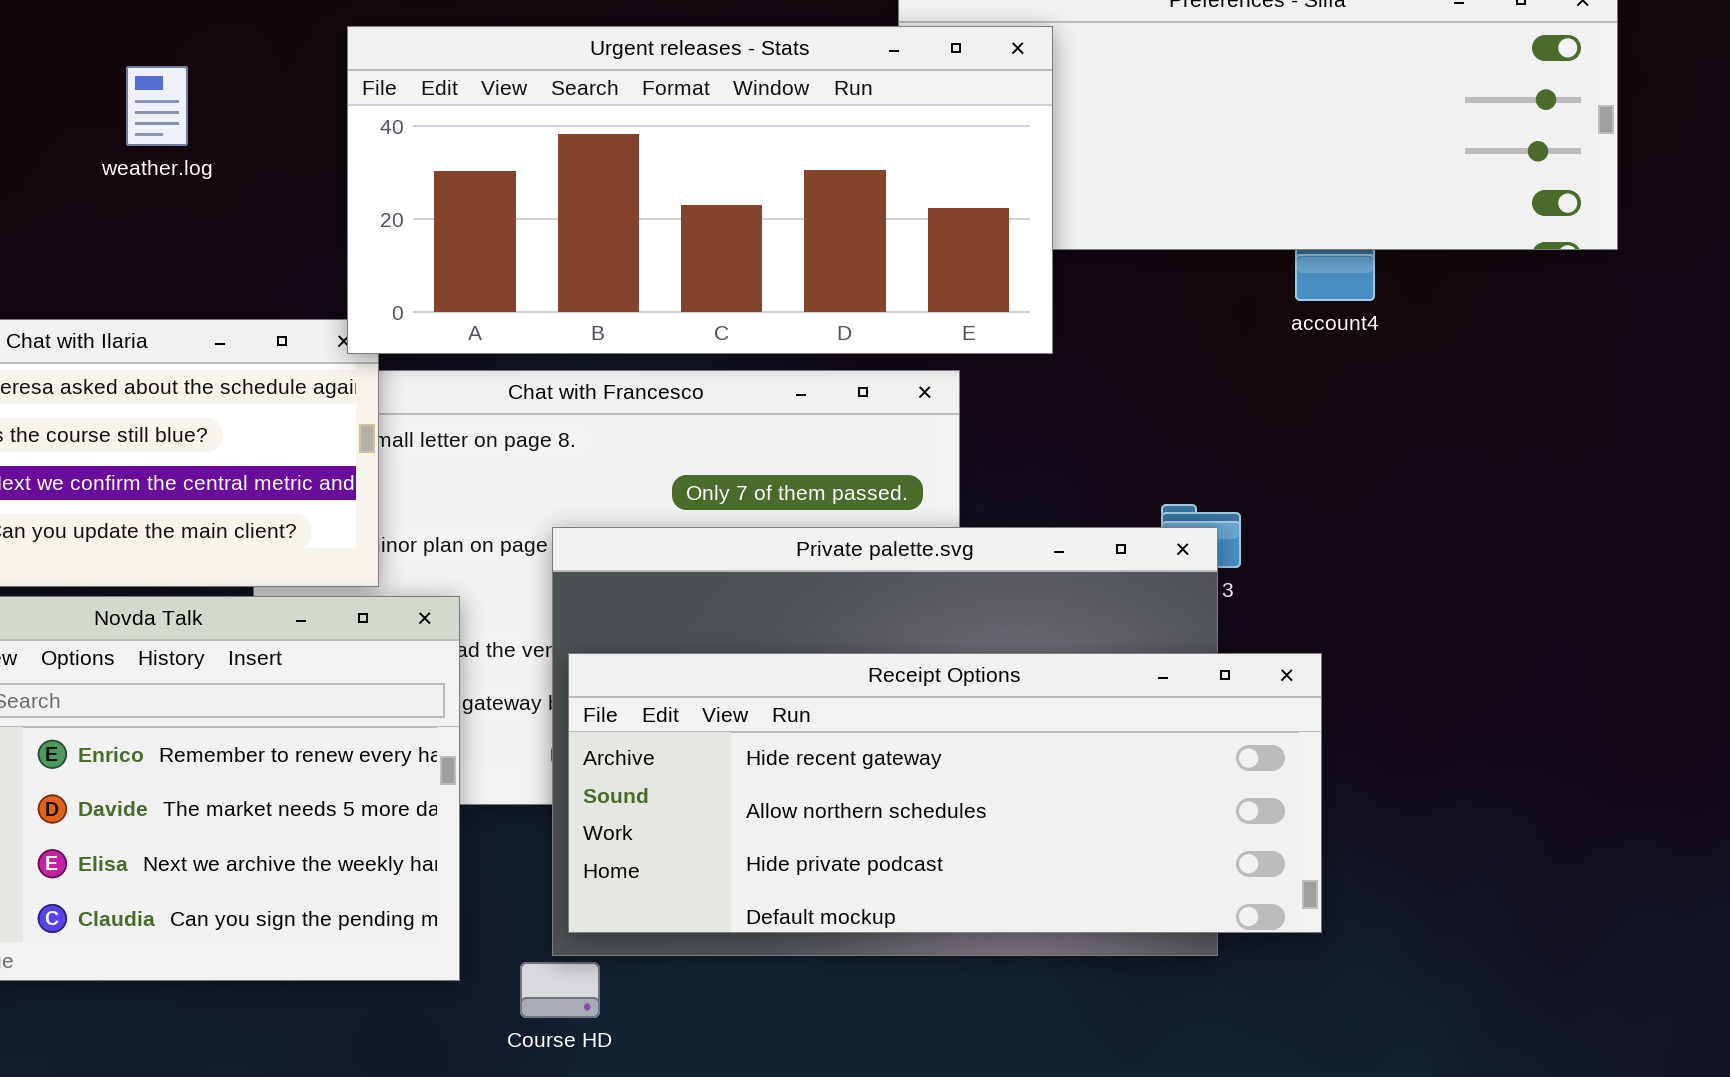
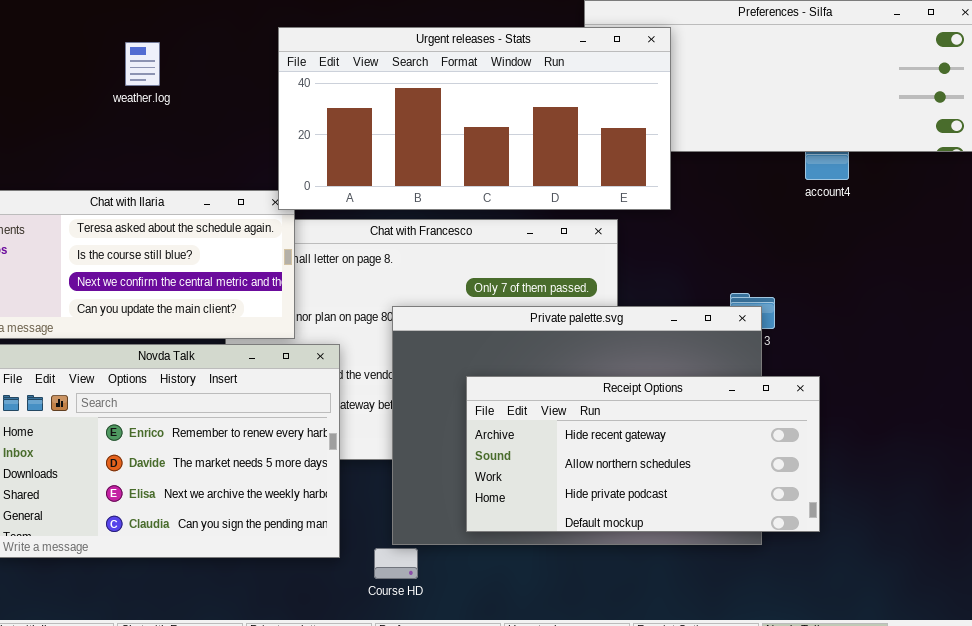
weather.log: [126,66,188,146] -> [125,42,160,86], moved
Receipt Options: [568,653,1322,933] -> [466,376,820,532], resized

